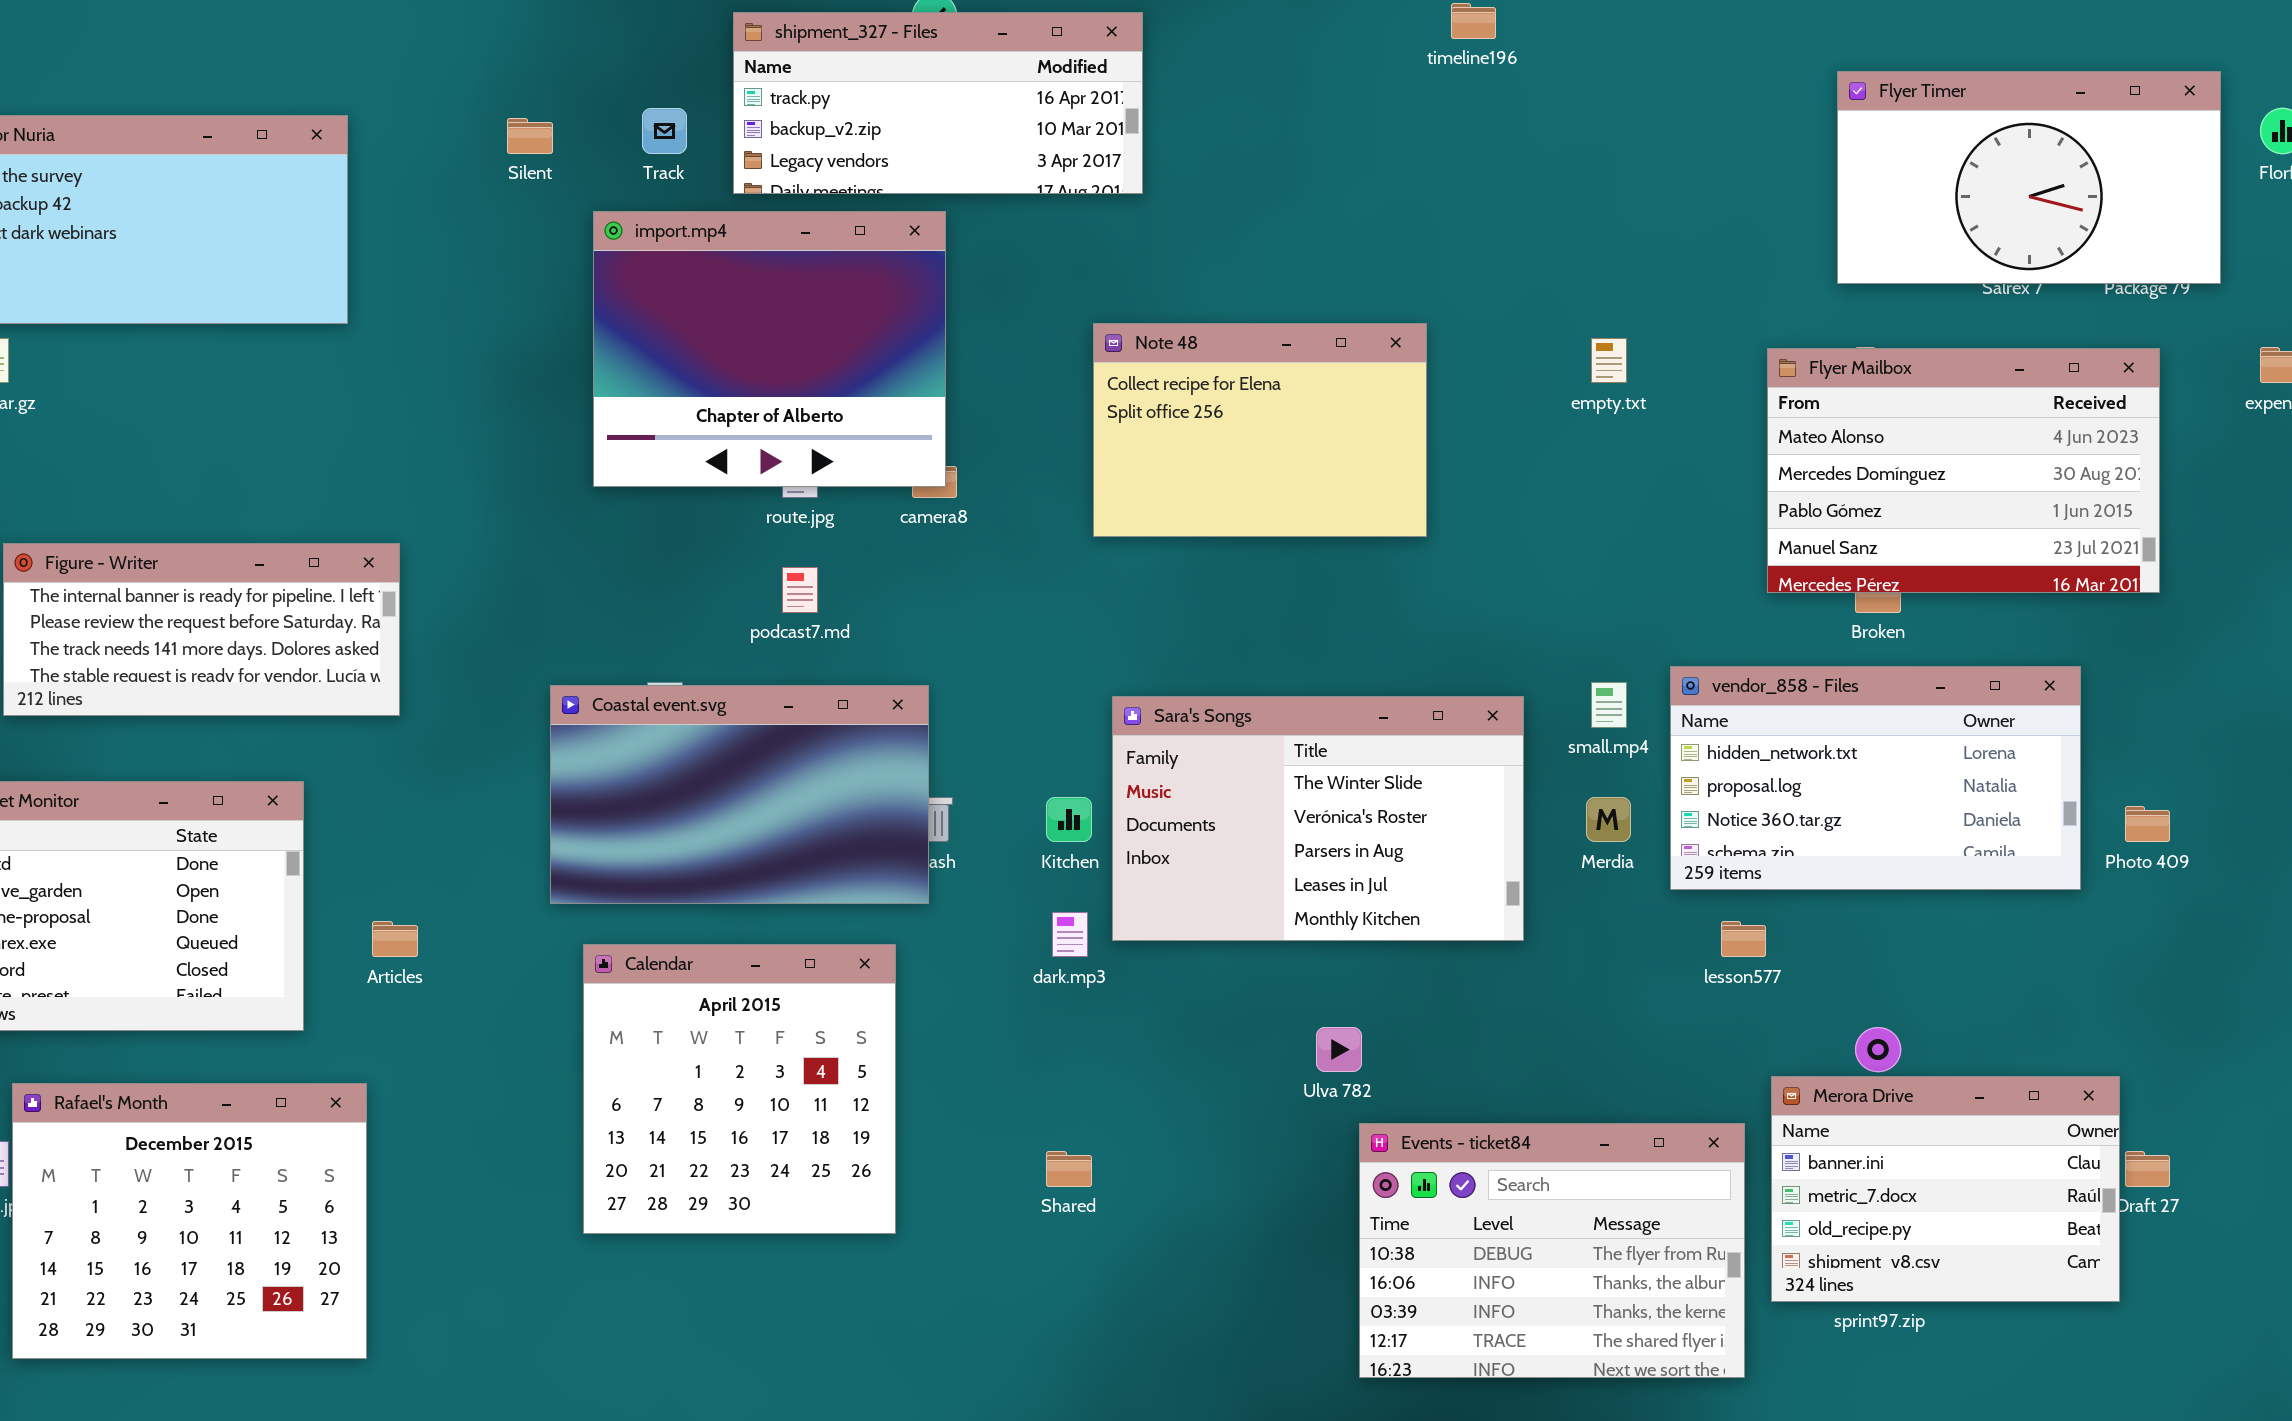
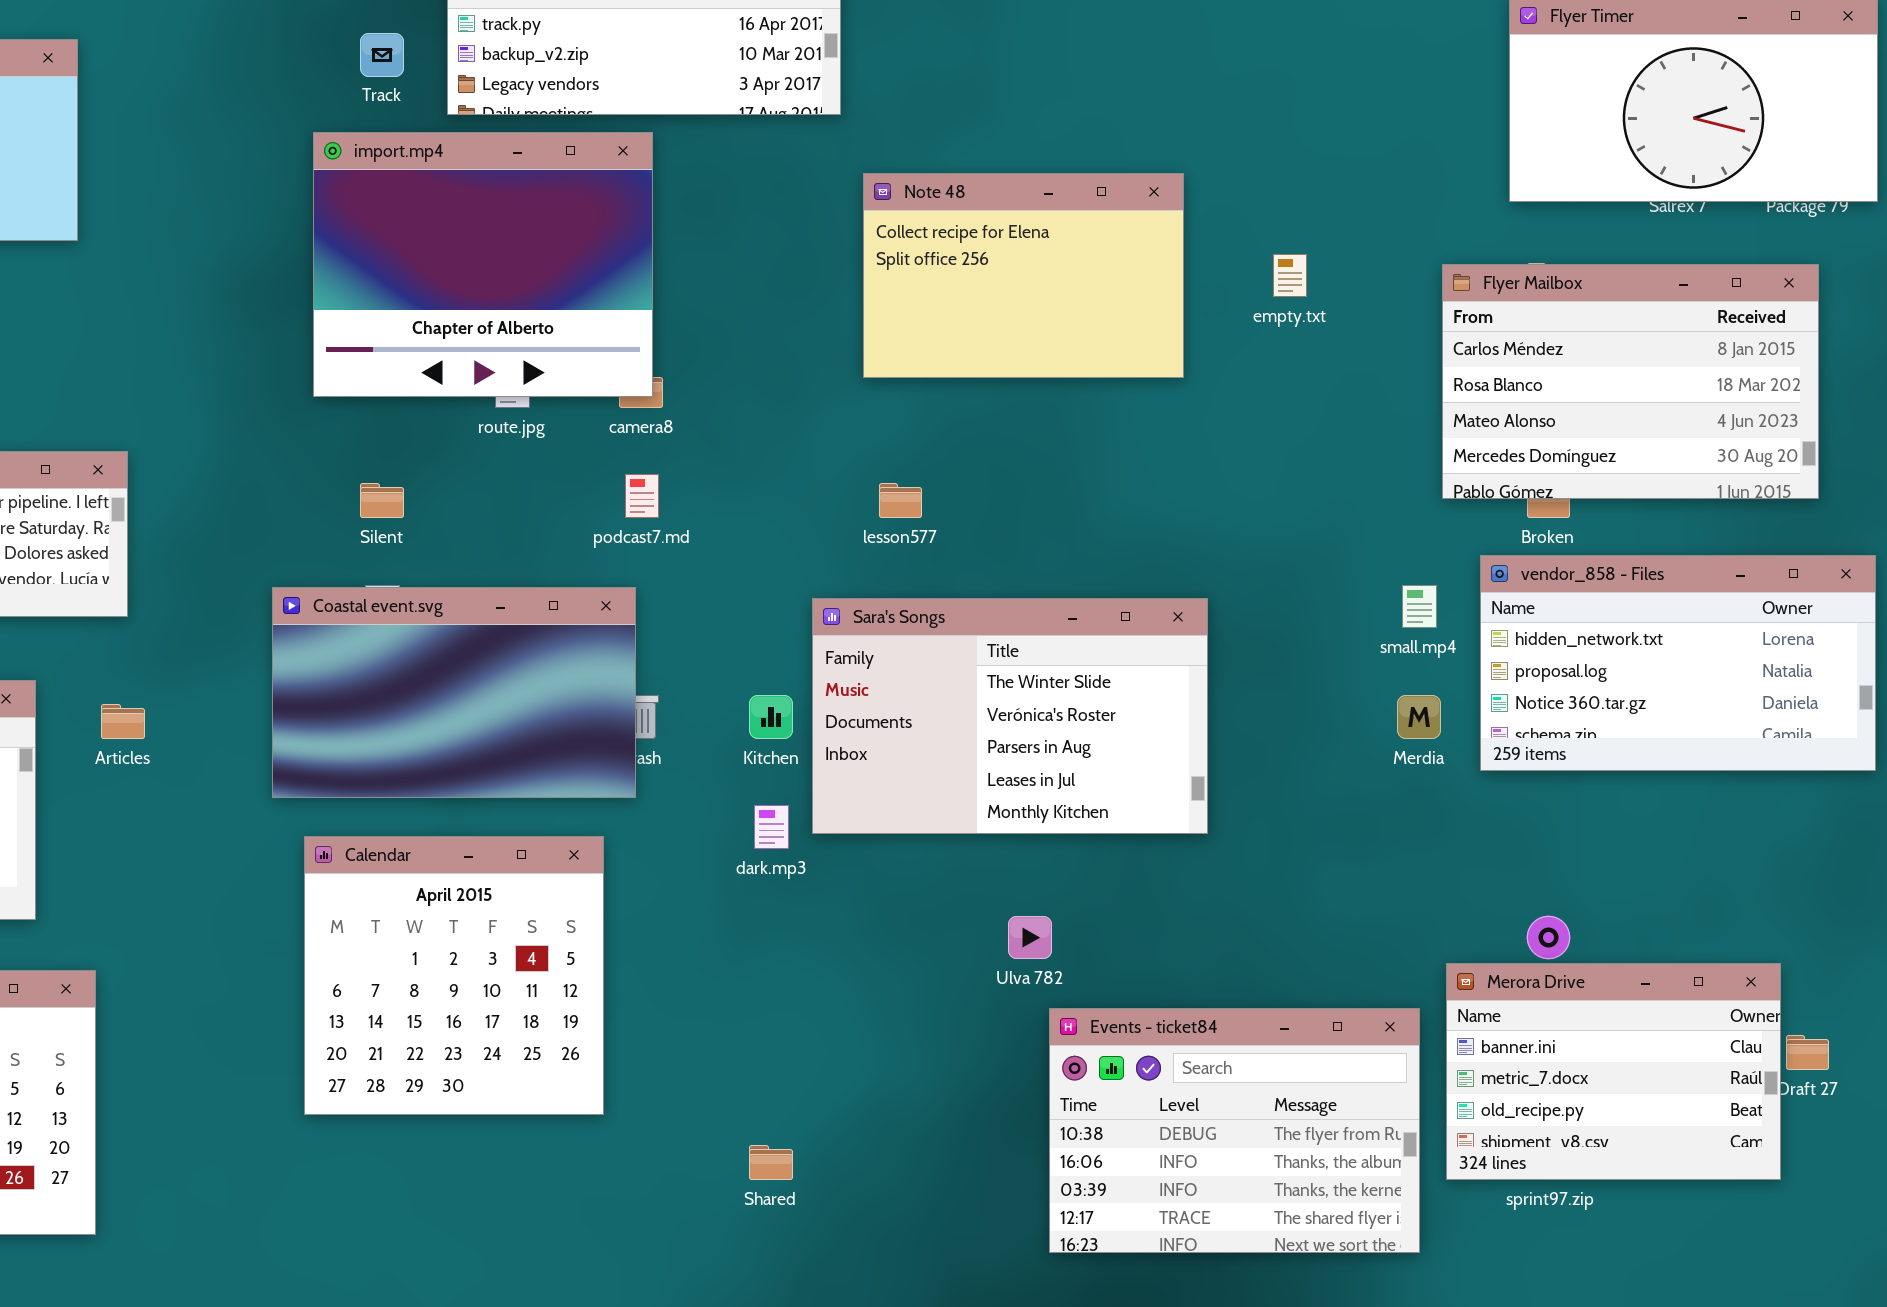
Silent: [507,118,553,154] -> [360,483,404,518], moved
Note 48: [1093,323,1427,537] -> [863,173,1184,378], moved
Flyer Mailbox: [1767,348,2160,593] -> [1442,264,1819,499], scrolled up 2 rows
podcast7.md: [782,567,818,613] -> [625,474,659,518], moved
vendor_858 - Files: [1670,666,2081,890] -> [1480,555,1876,771], moved
small.mp4: [1591,682,1627,728] -> [1402,585,1437,628], moved
Merdia: [1586,797,1631,842] -> [1397,695,1441,739], moved
Articles: [372,921,418,957] -> [101,704,145,739], moved
lesson577: [1721,921,1766,957] -> [879,483,922,518], moved
Shared: [1046,1151,1092,1187] -> [749,1145,793,1180], moved

